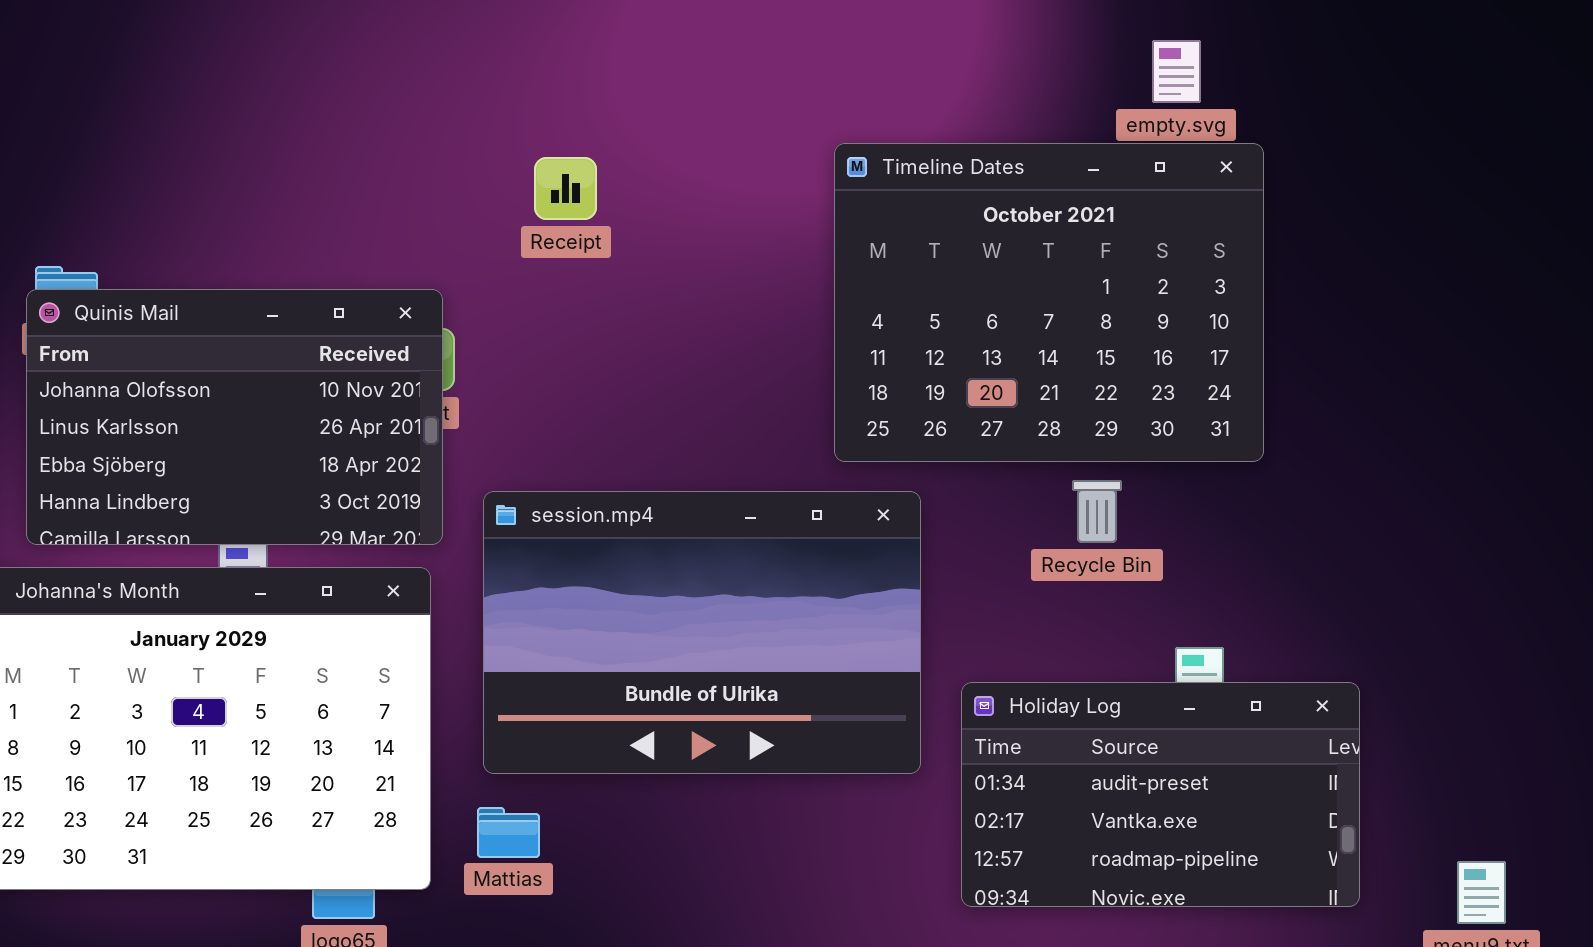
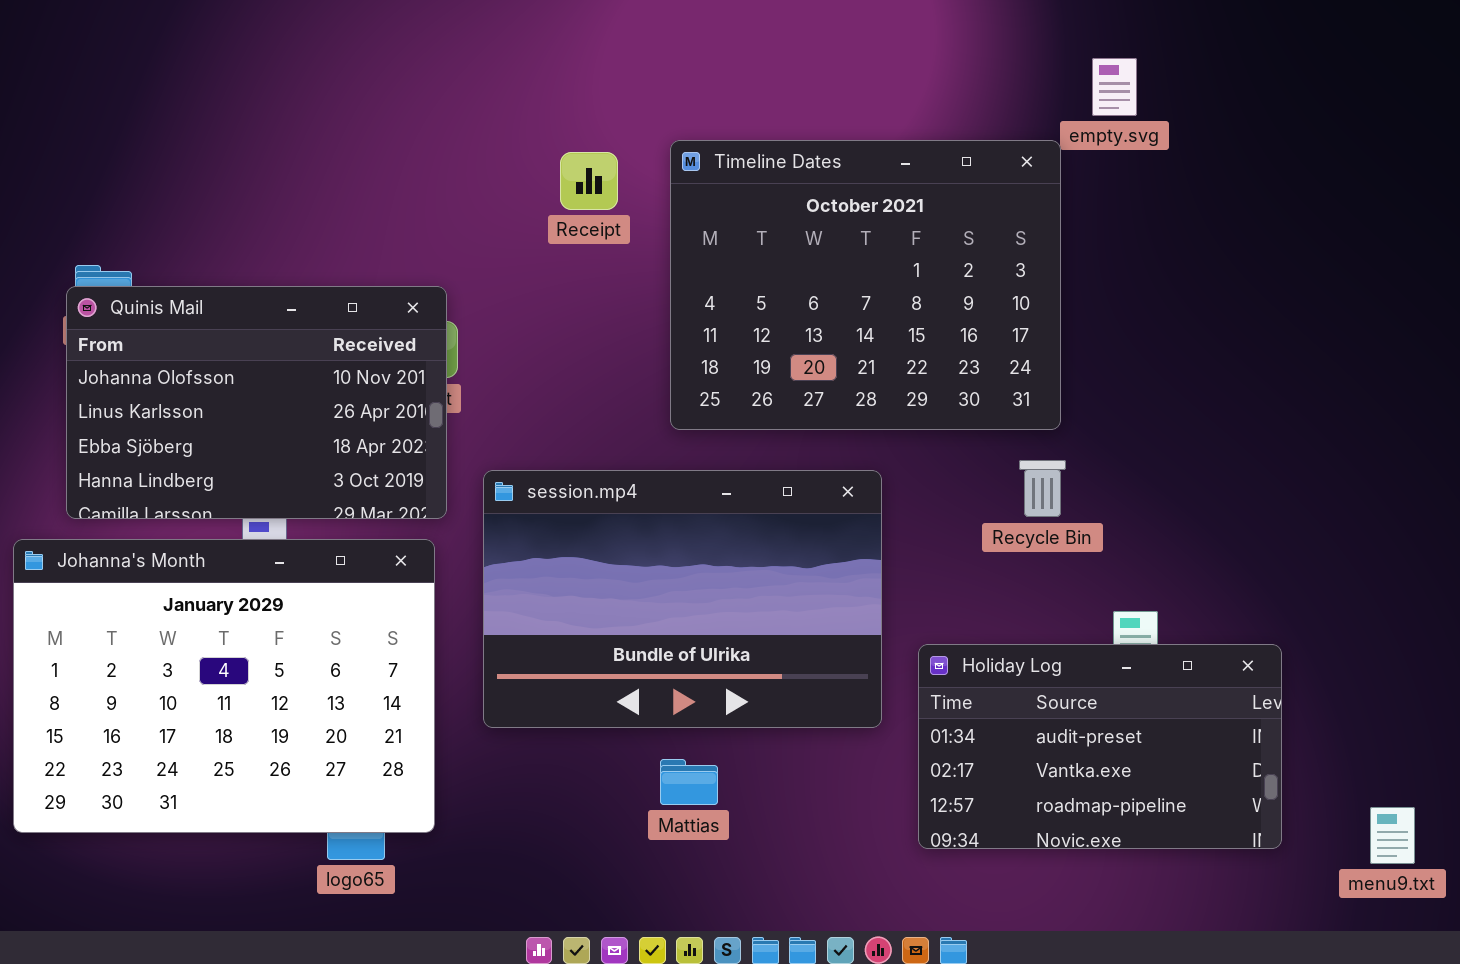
Timeline Dates: [834,143,1264,462] -> [670,140,1061,430], moved
Receipt: [534,157,597,220] -> [560,152,618,210], moved
Mattias: [477,807,540,858] -> [660,759,718,805], moved

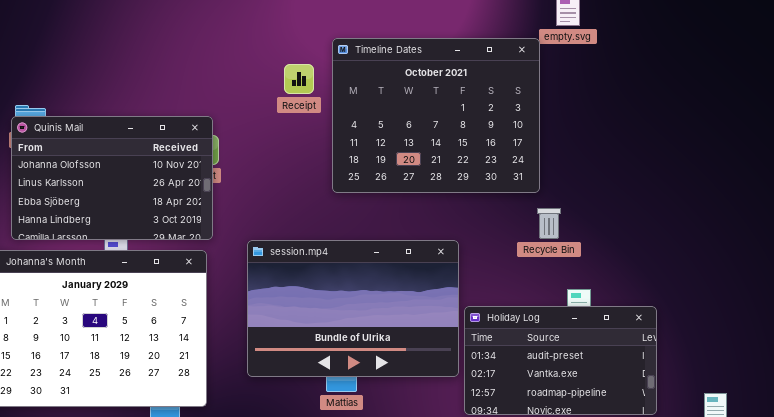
Receipt: [560,152,618,210] -> [284,64,314,94], moved
Recycle Bin: [1019,460,1066,517] -> [537,208,561,239], moved
session.mp4: [483,470,882,728] -> [247,240,459,377], moved

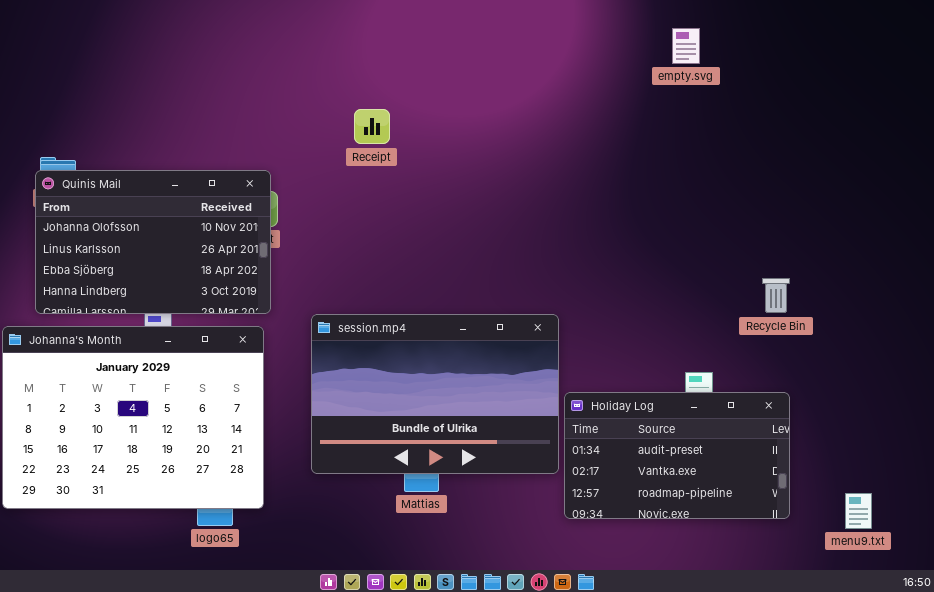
Timeline Dates: [332,38,540,193] -> none, closed
Recycle Bin: [537,208,561,239] -> [762,278,790,313], moved

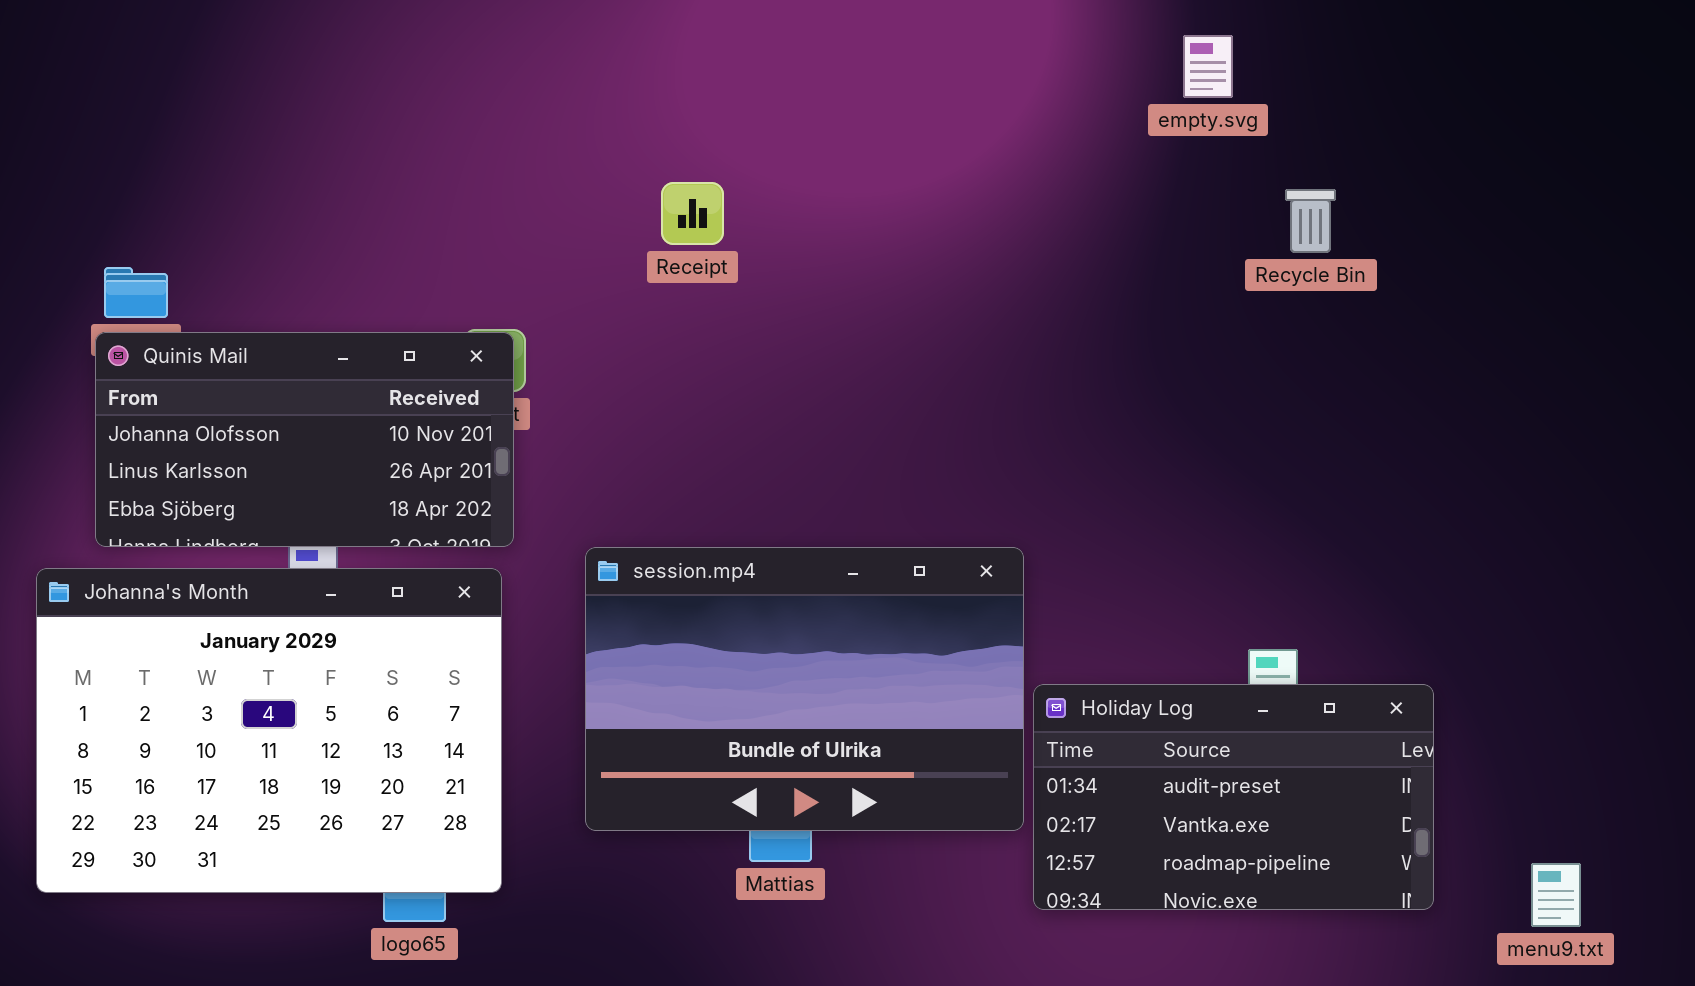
empty.svg: [672,28,700,64] -> [1183,35,1233,98], moved
Quinis Mail: [35,170,271,314] -> [95,332,514,547], resized
Recycle Bin: [762,278,790,313] -> [1285,189,1336,253], moved

